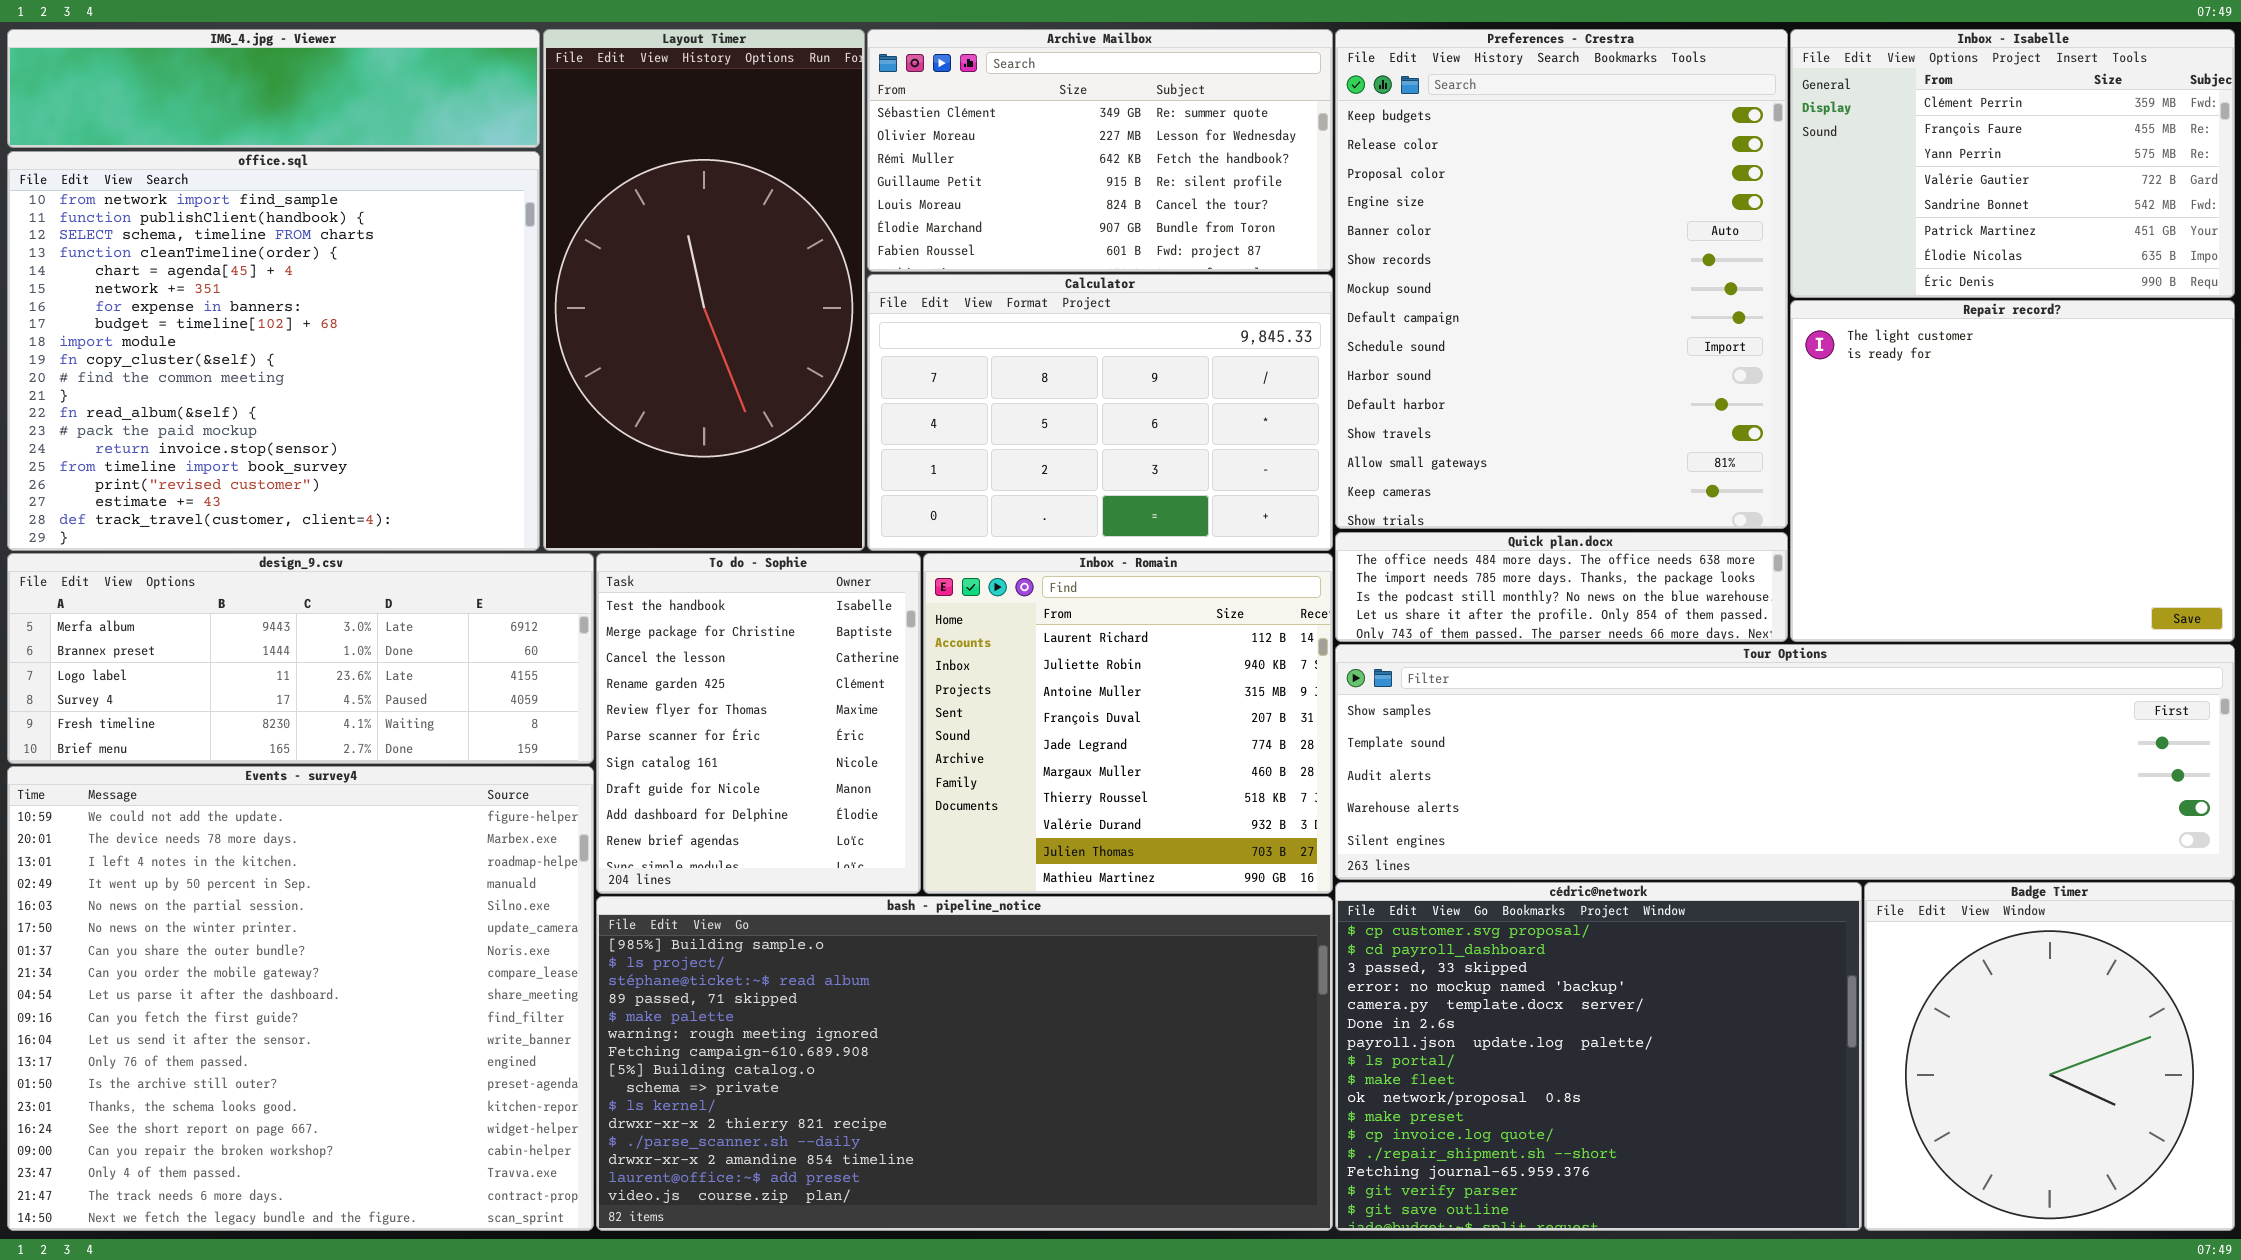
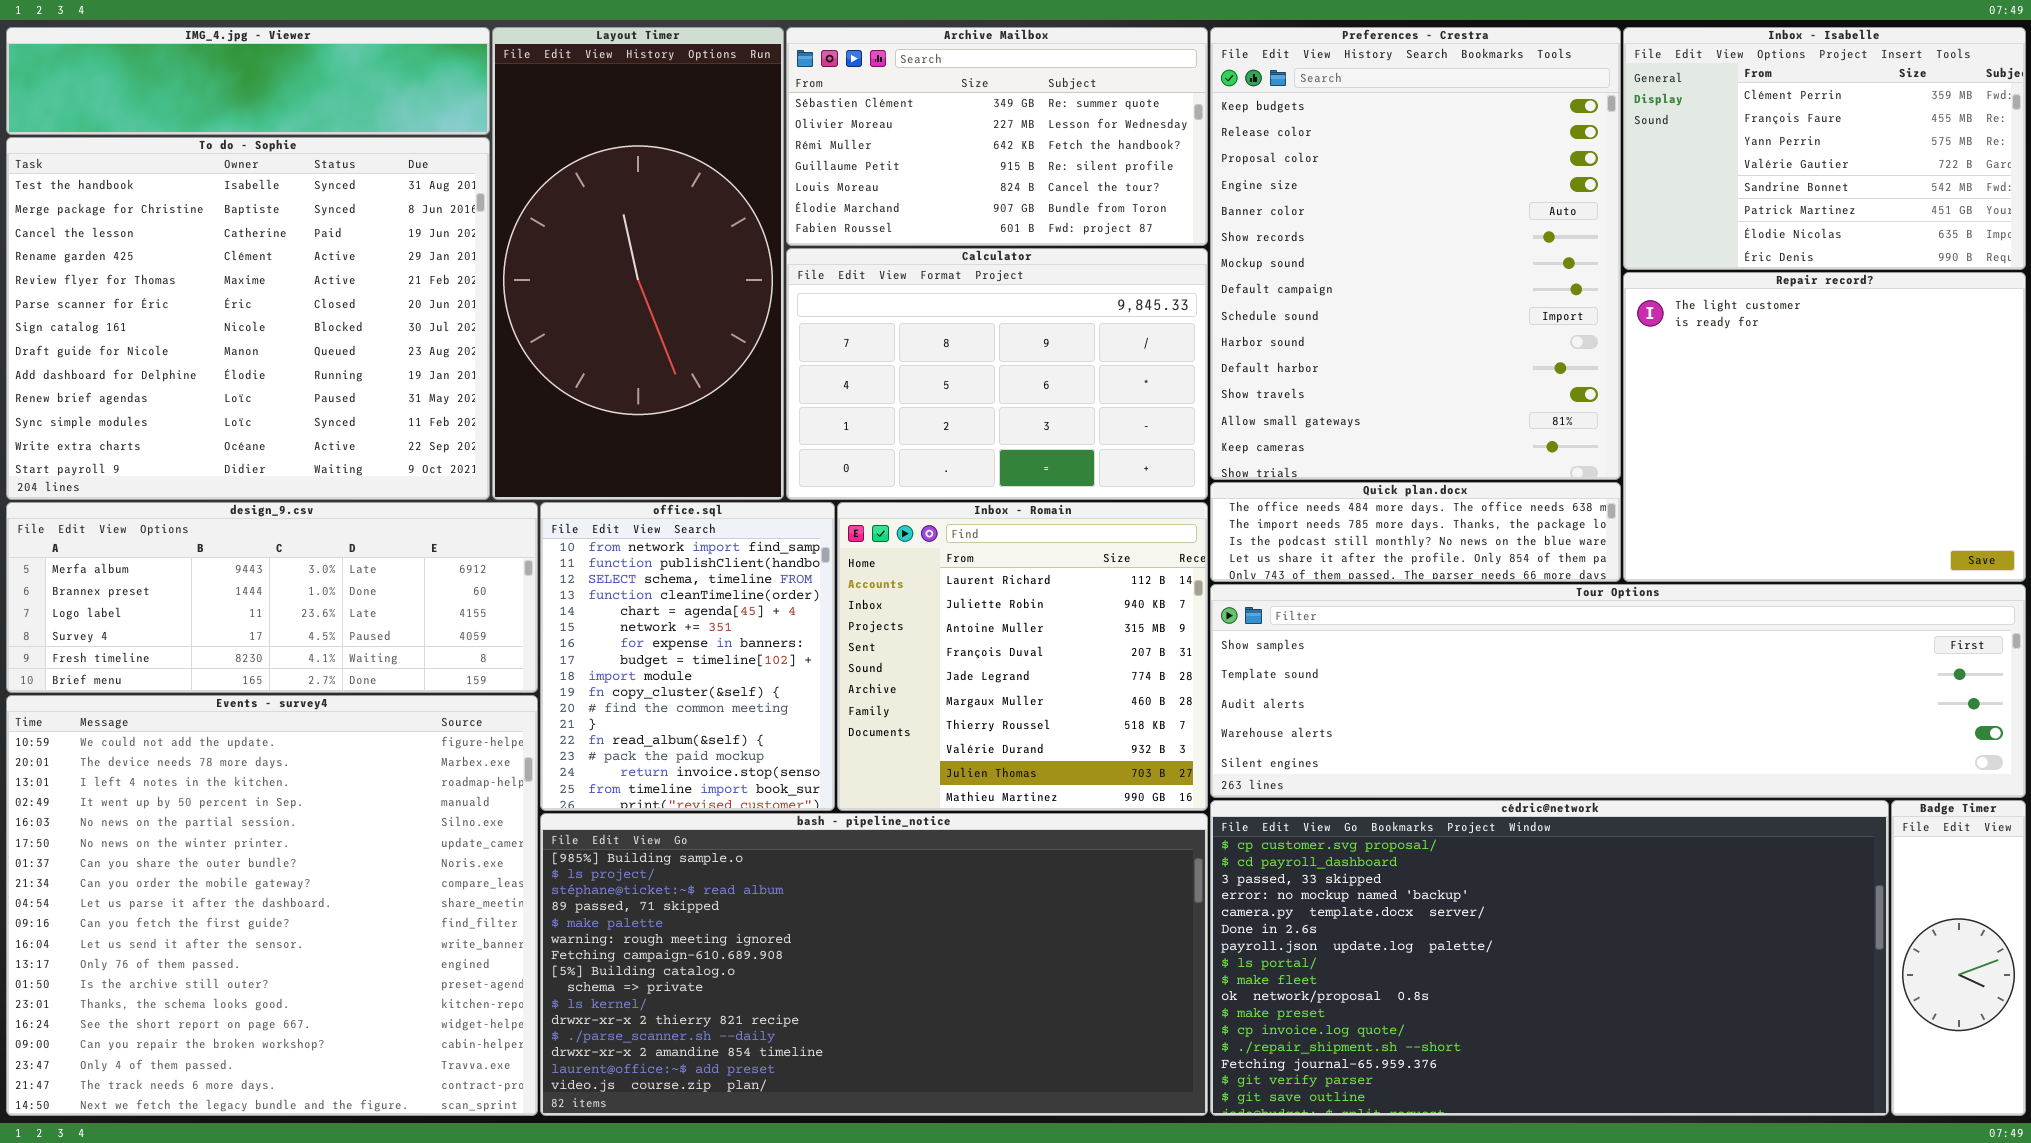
office.sql: [7,151,540,551] -> [540,502,835,811], moved, resized
To do - Sophie: [596,553,921,894] -> [6,137,490,500], moved, resized
cédric@network: [1335,882,1862,1231] -> [1210,800,1889,1116], resized
Badge Timer: [1864,882,2235,1231] -> [1891,800,2026,1116], resized

